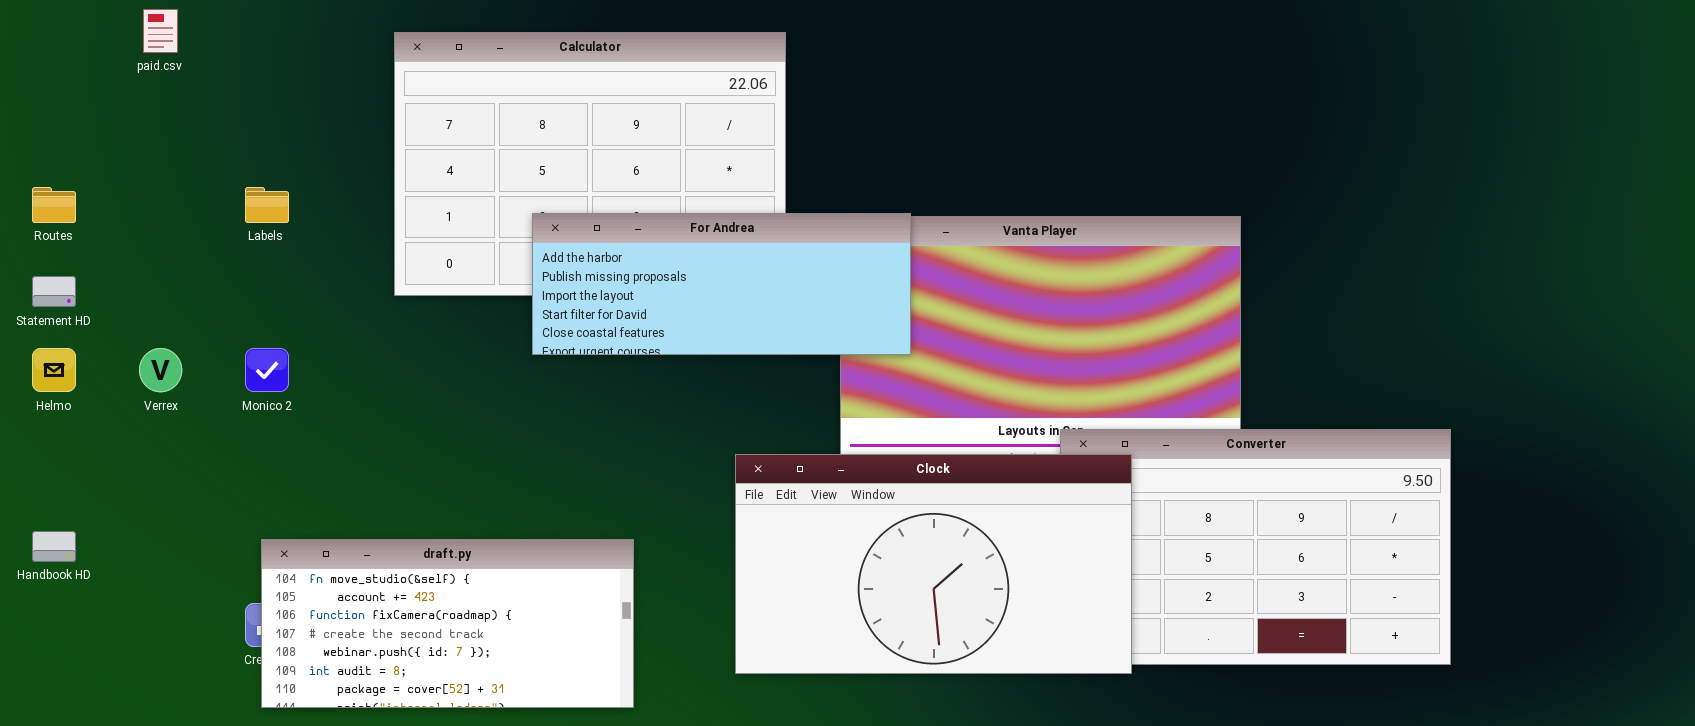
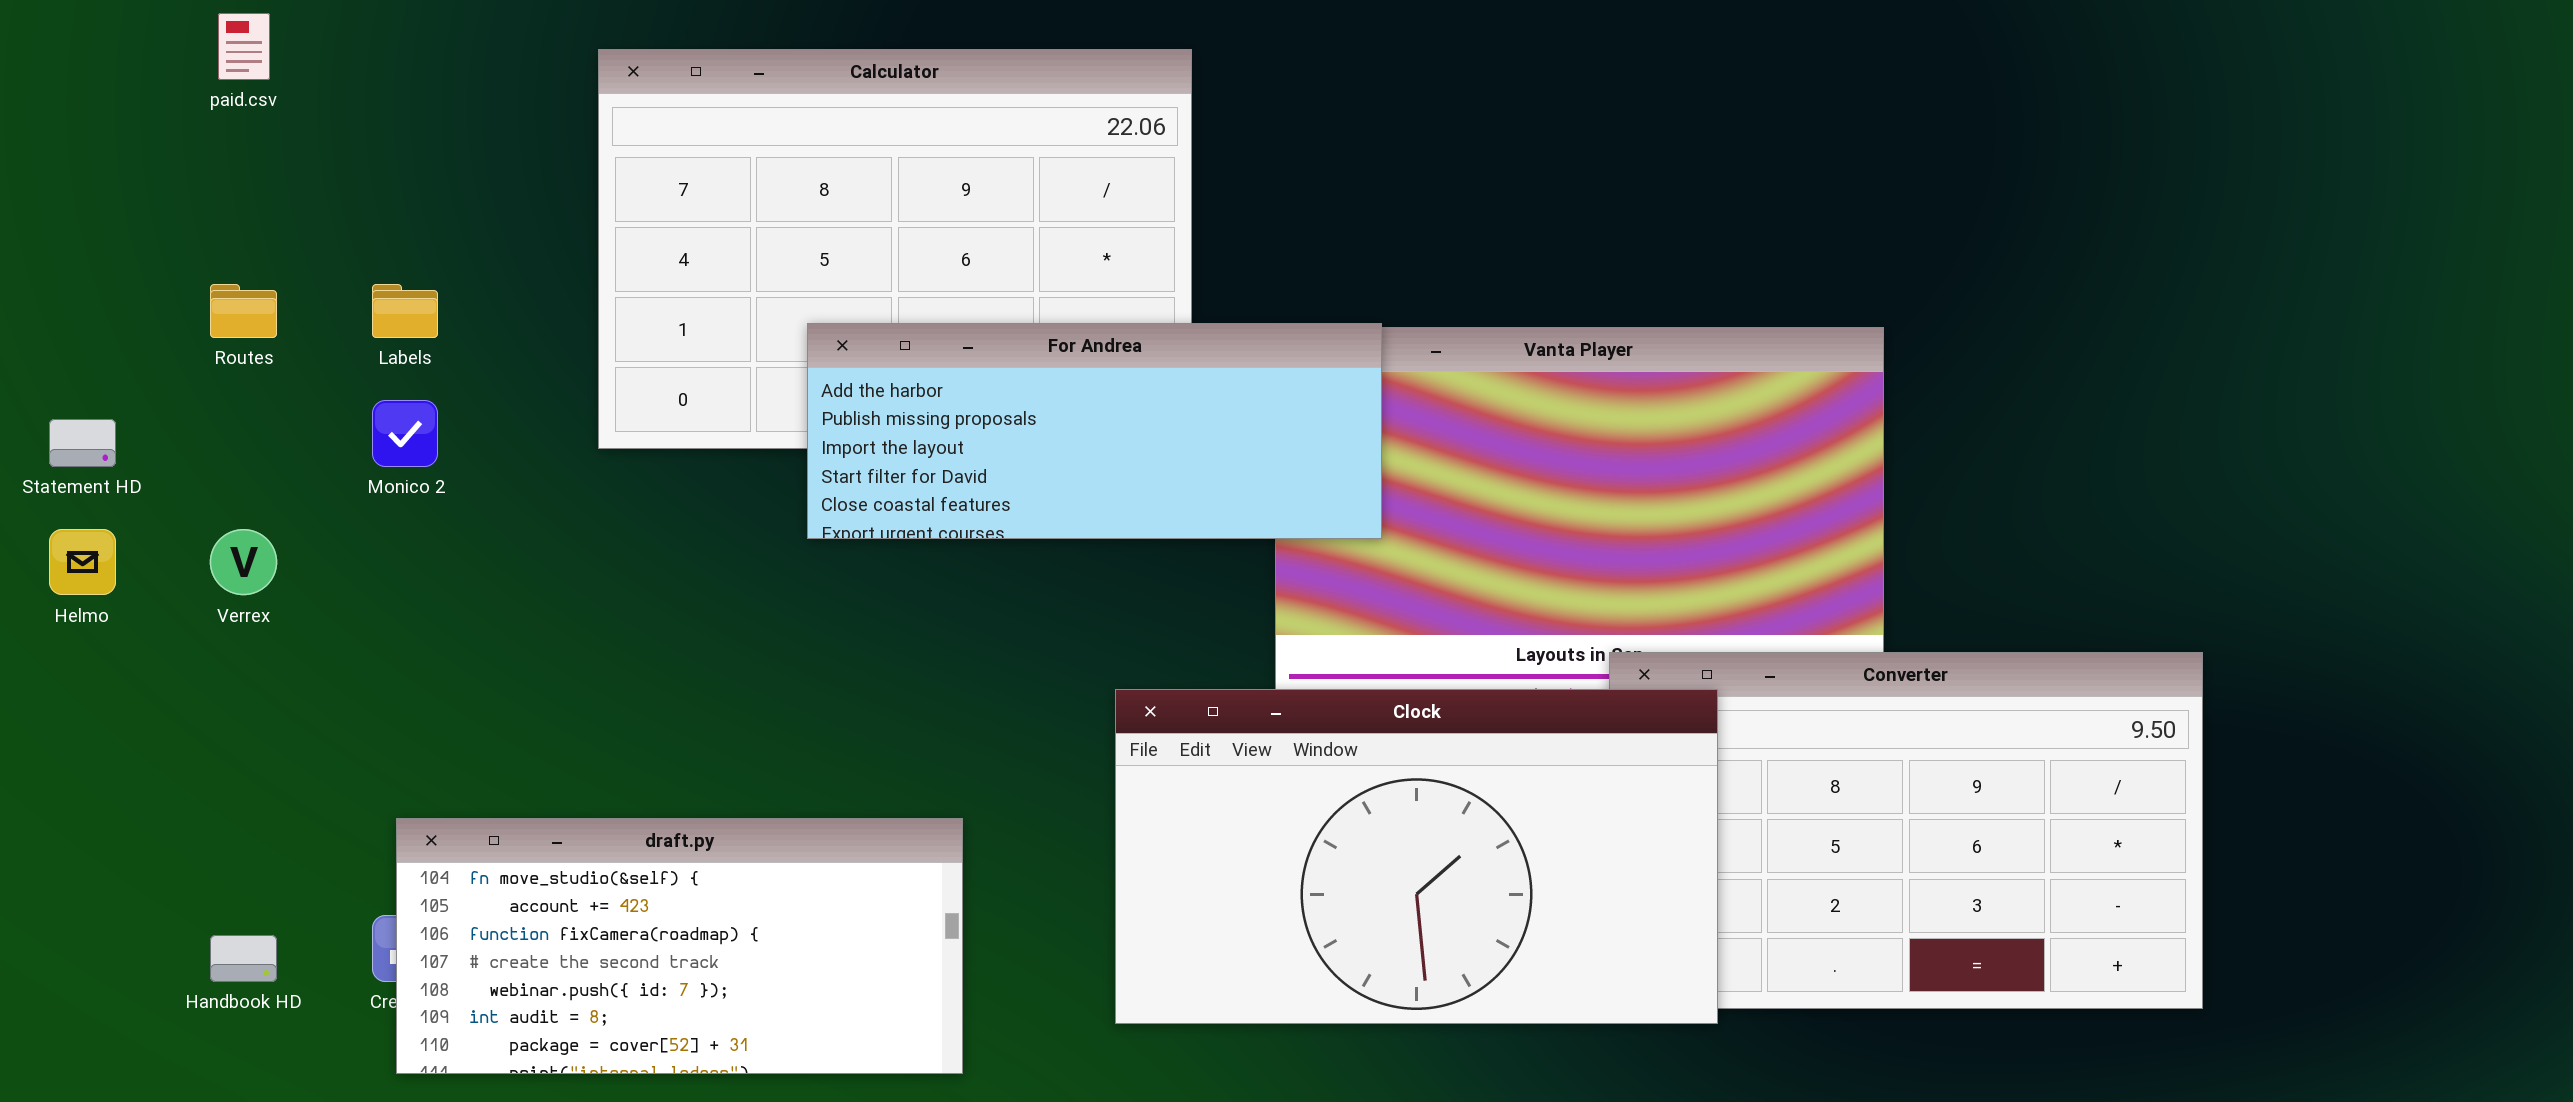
Routes: [32,187,76,223] -> [210,284,277,338], moved
Monico 2: [245,348,289,392] -> [372,400,438,467], moved
Handbook HD: [32,531,76,562] -> [210,935,277,982], moved

